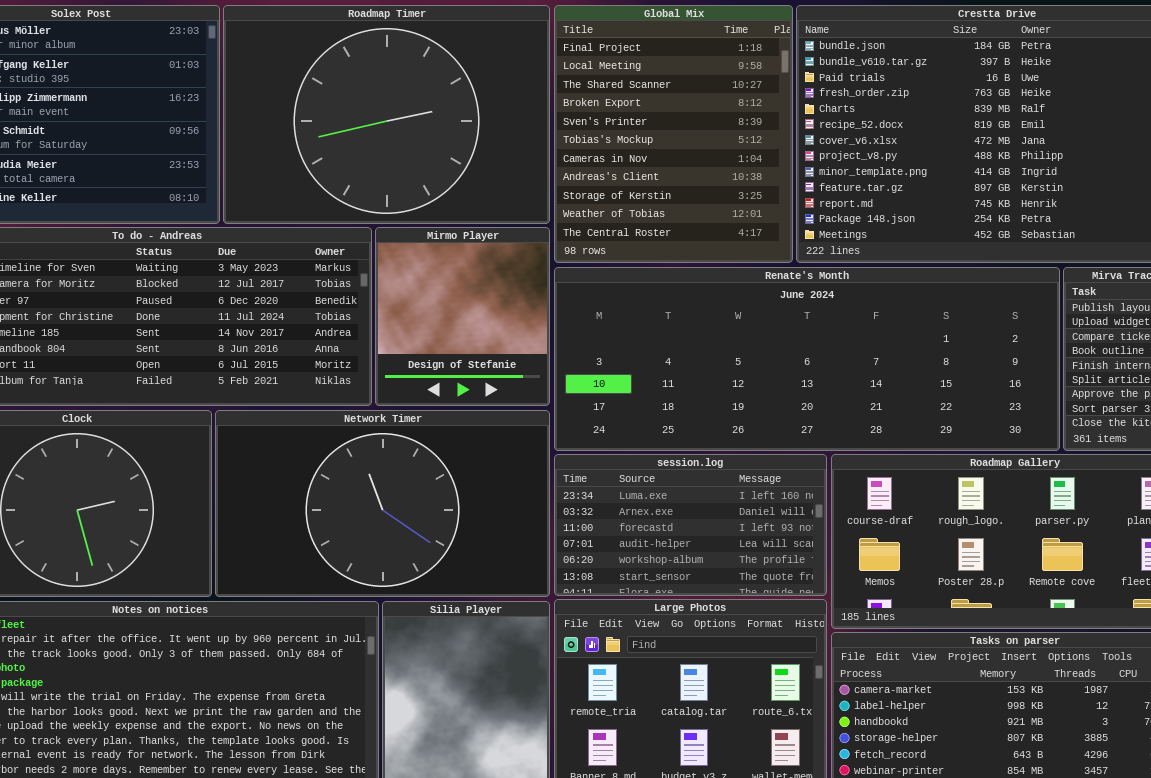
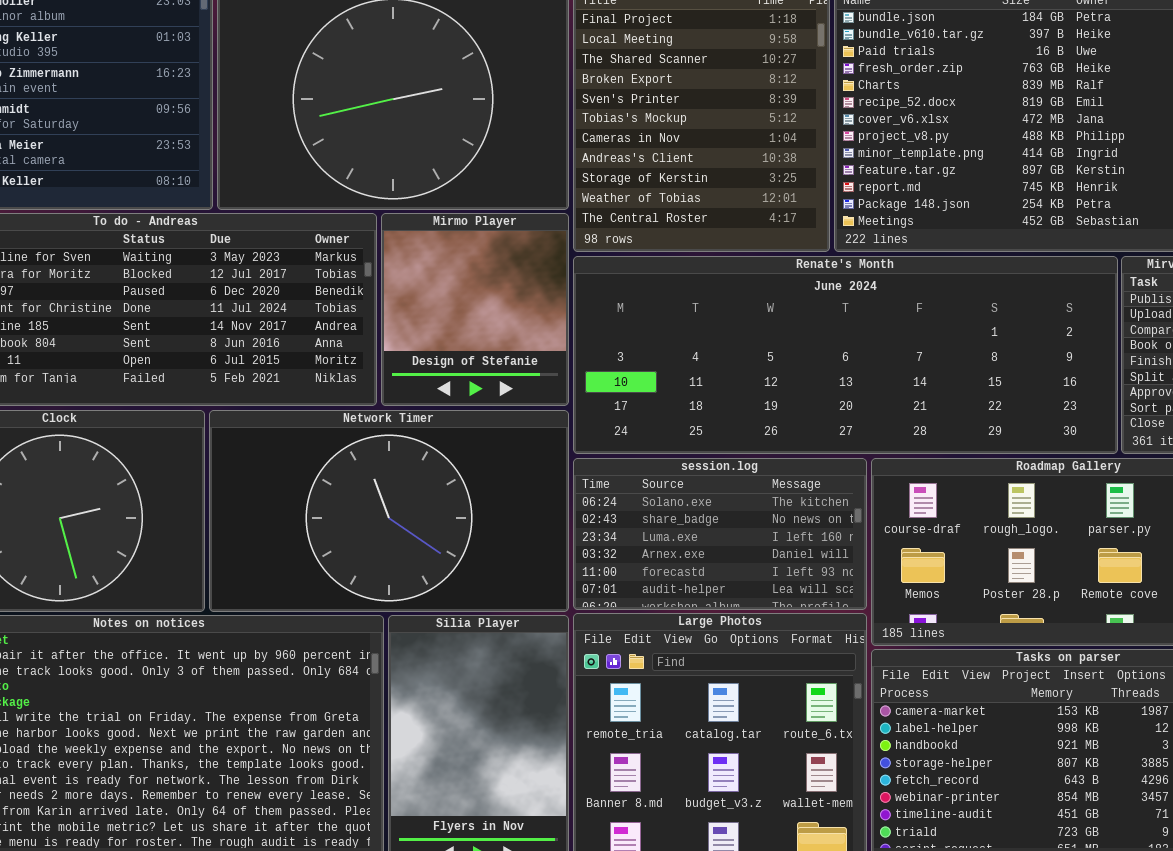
session.log: [554,454,827,596] -> [573,458,867,610], scrolled up 2 rows

